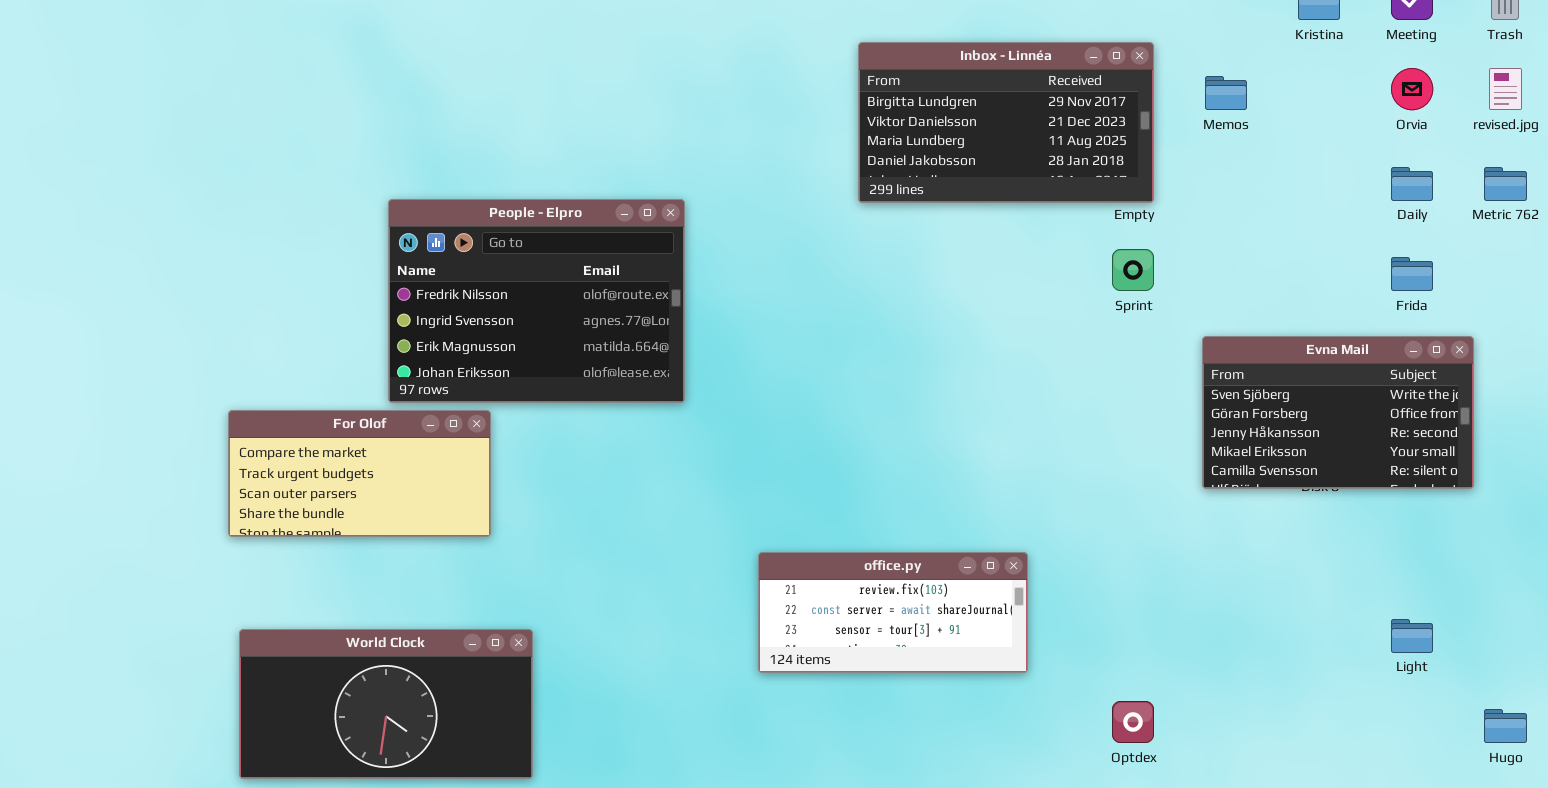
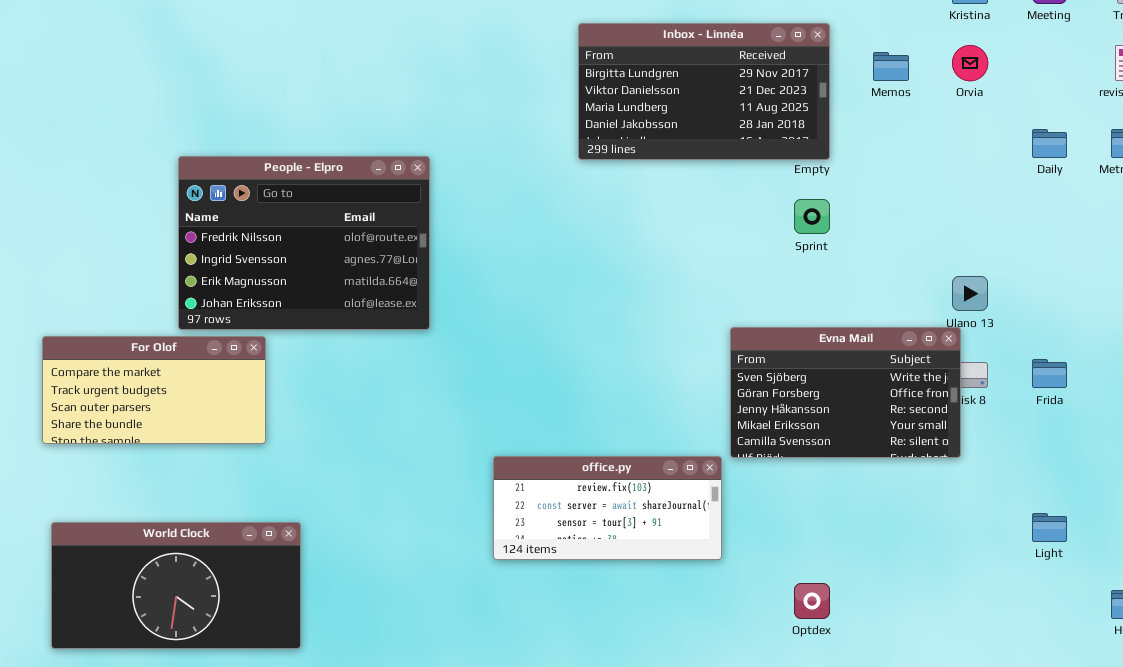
Orvia: [1391,68,1433,110] -> [952,45,988,81], moved
Frida: [1391,257,1433,291] -> [1032,359,1067,388], moved
Evna Mail: [1202,336,1474,489] -> [730,327,961,458], moved

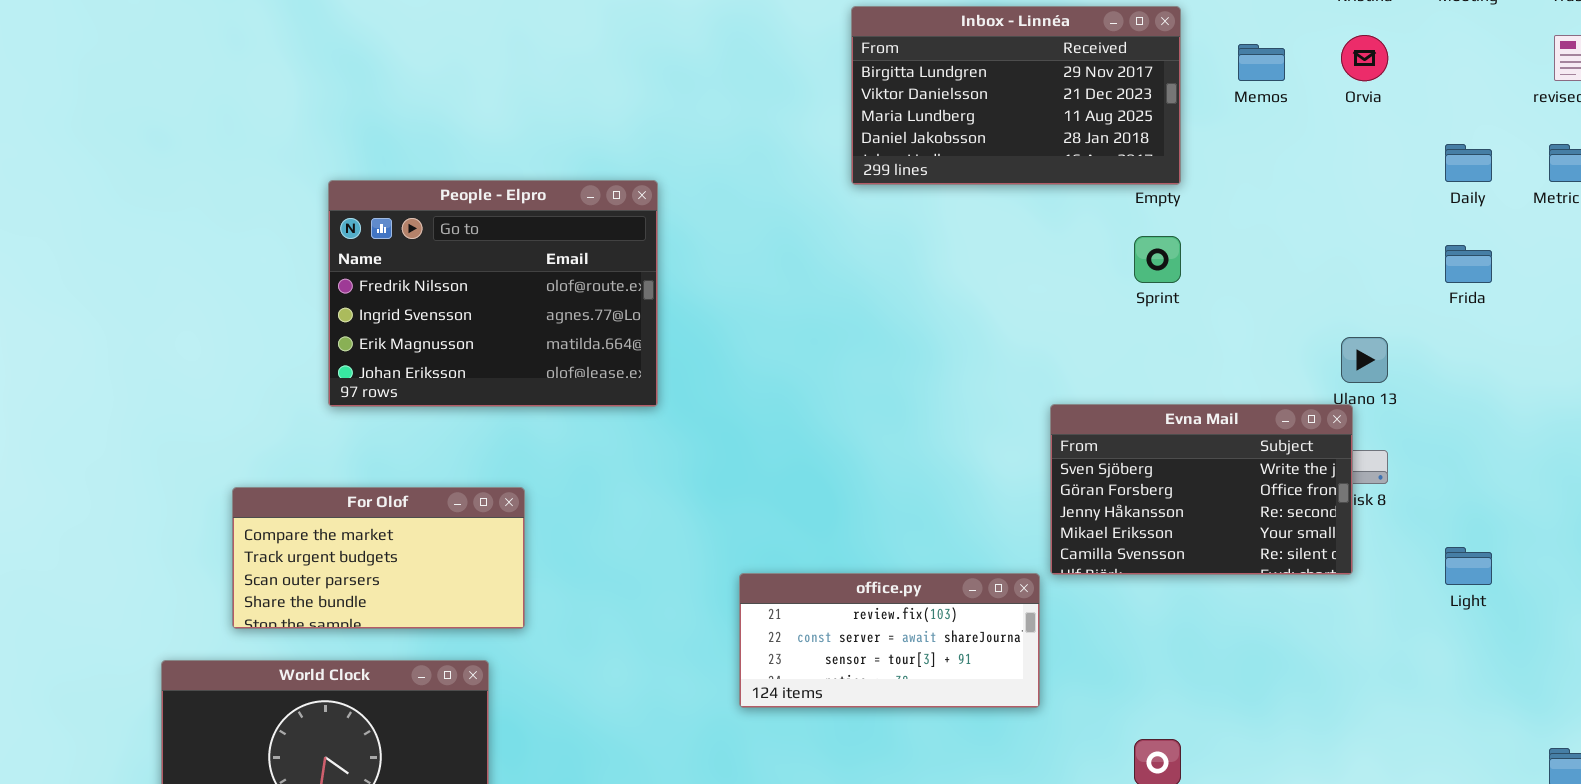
For Olof: [42,336,266,444] -> [232,487,525,629], moved
Frida: [1032,359,1067,388] -> [1445,245,1492,283], moved
Light: [1032,513,1067,542] -> [1445,547,1492,585], moved

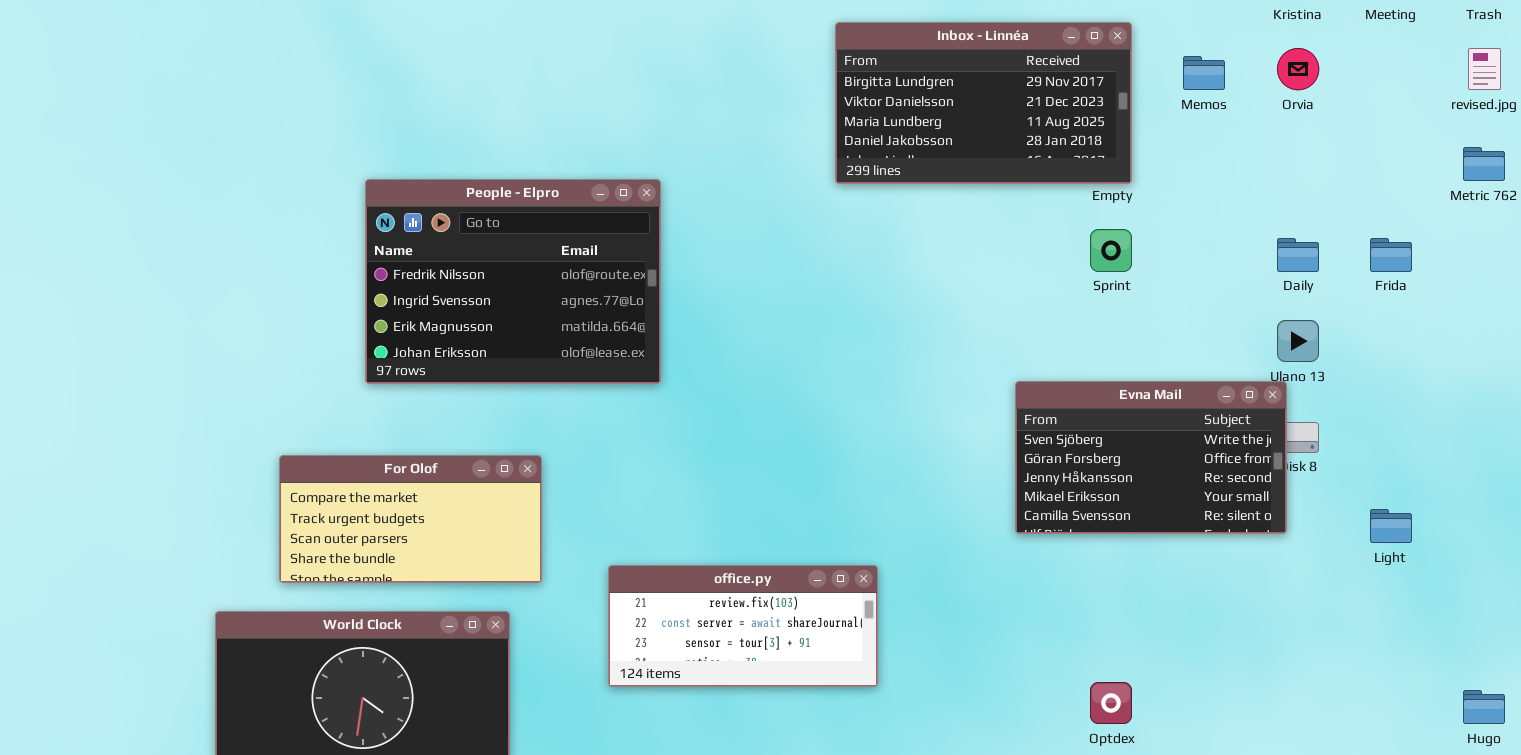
Daily: [1445,144,1492,182] -> [1277,238,1319,272], moved
office.py: [739,573,1040,708] -> [608,565,878,687], moved

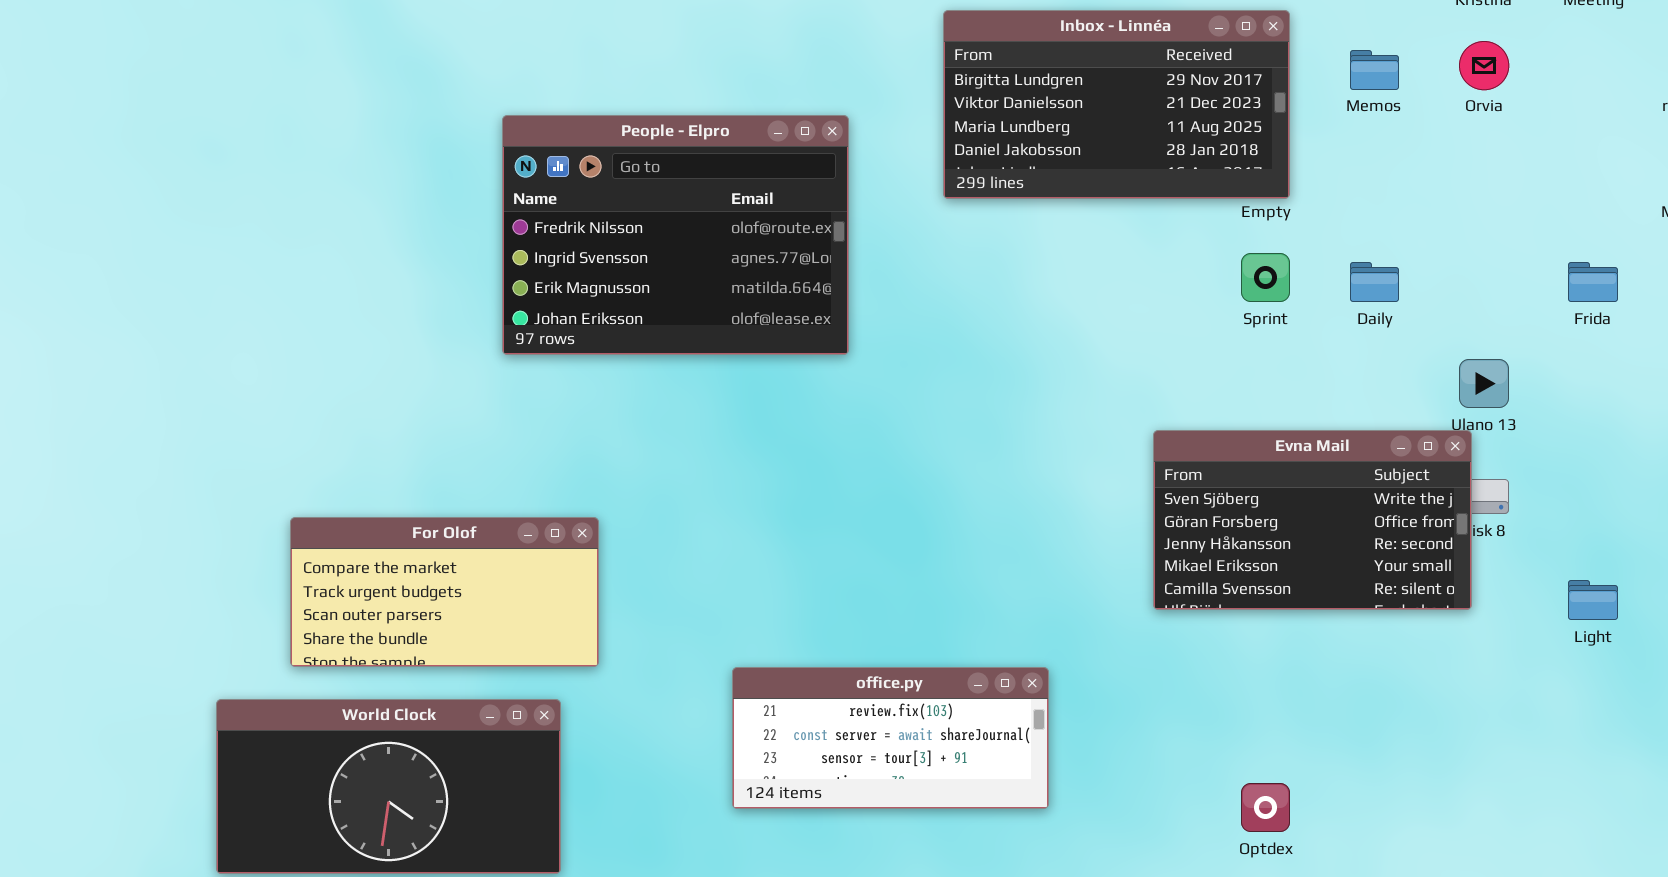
People - Elpro: [365,179,661,384] -> [502,115,849,355], moved
Daily: [1277,238,1319,272] -> [1350,262,1399,302], moved
office.py: [608,565,878,687] -> [732,667,1049,809], moved

